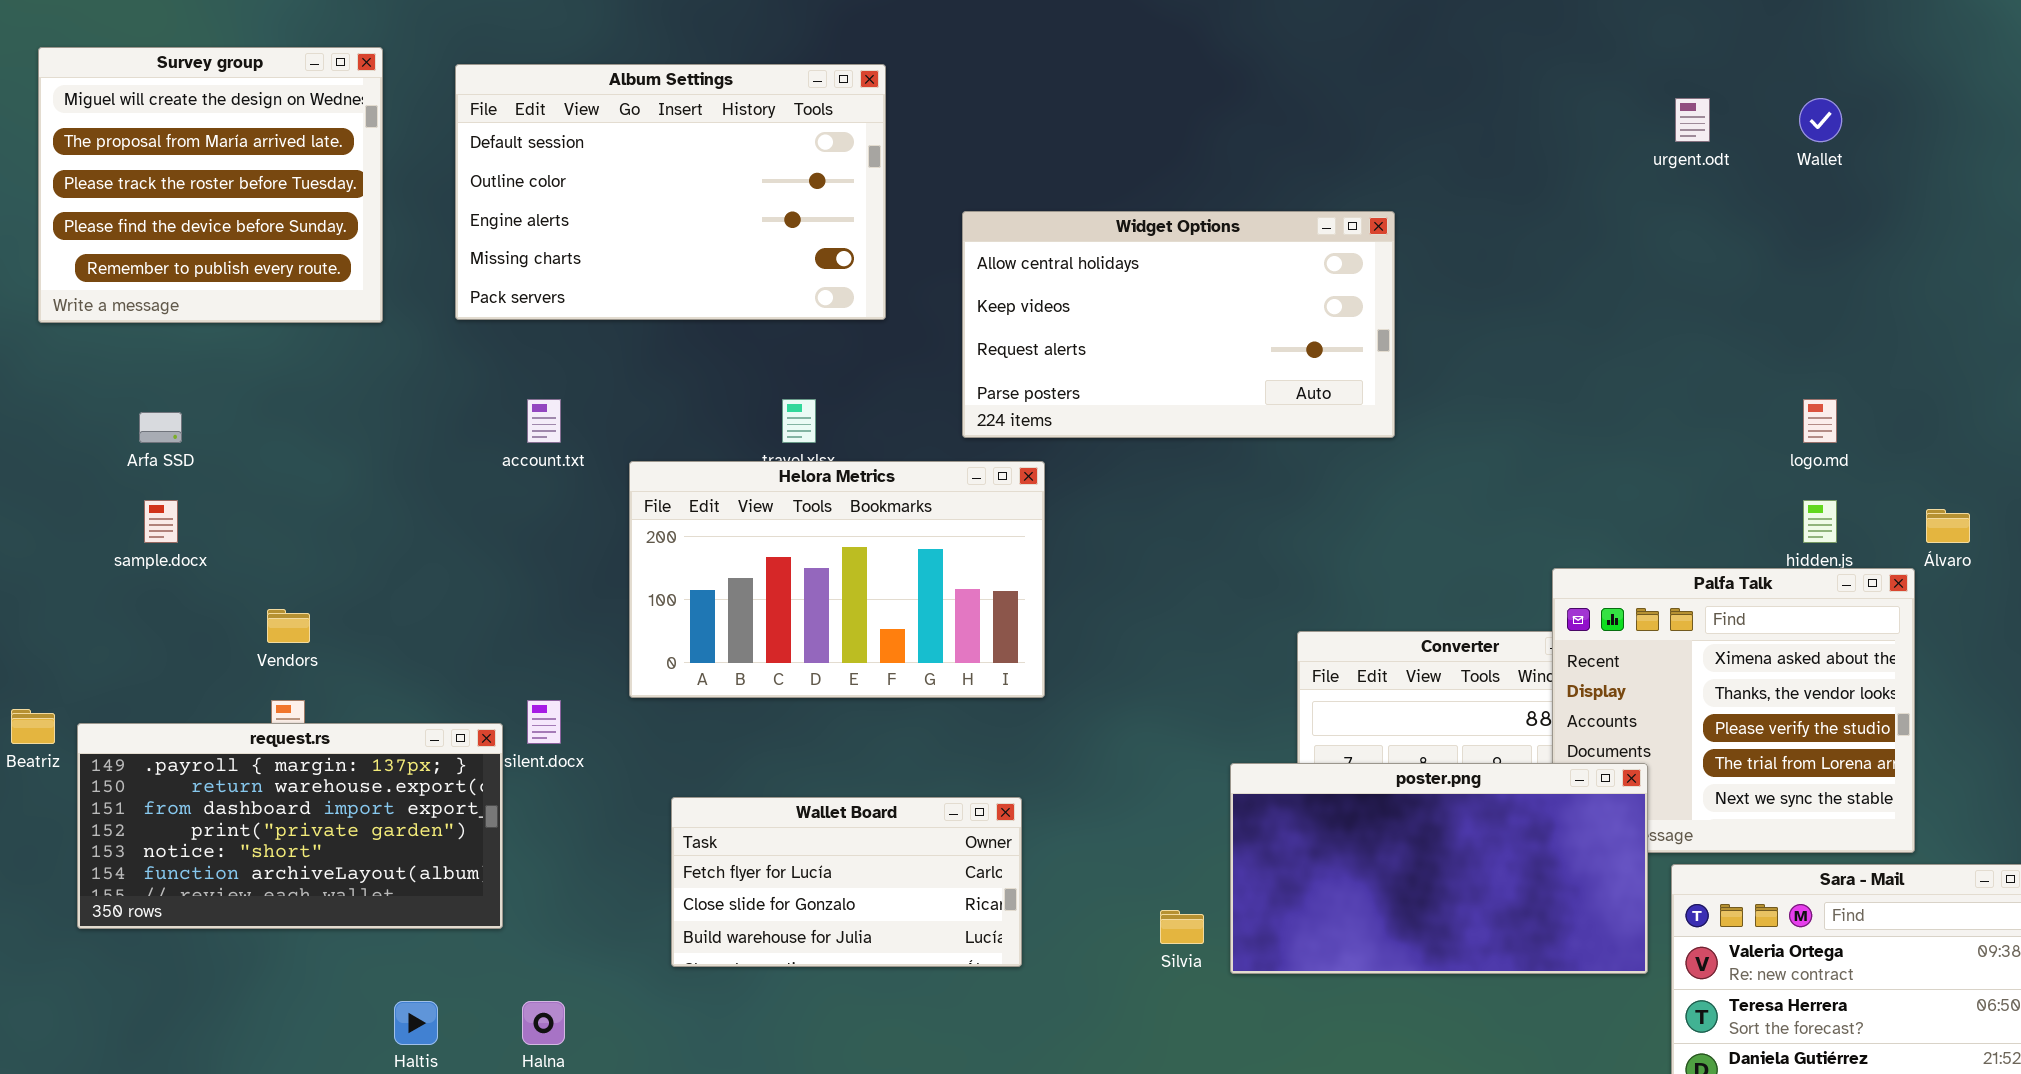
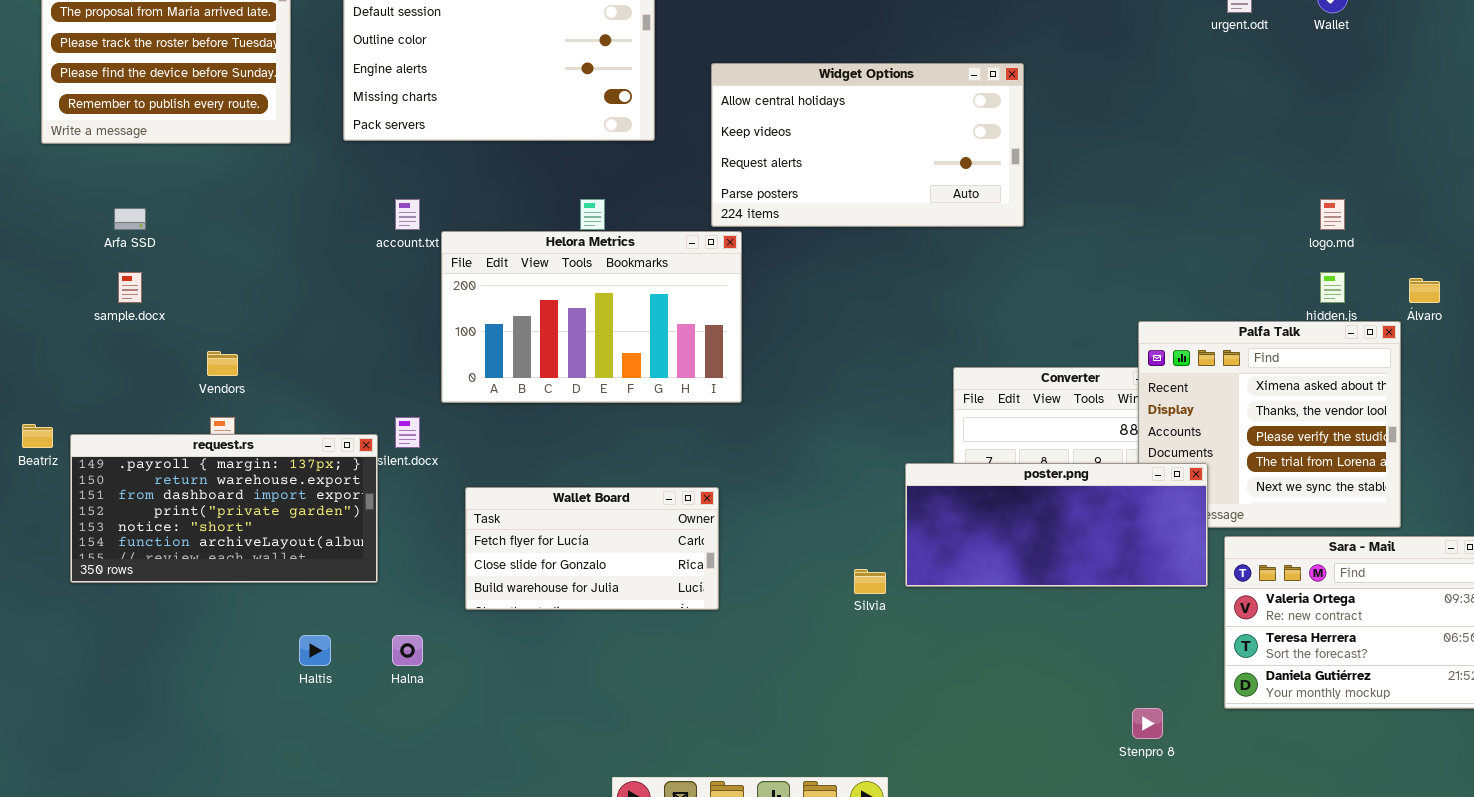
Helora Metrics: [629,461,1045,698] -> [441,231,742,403], moved
poster.png: [1230,763,1648,974] -> [905,463,1208,587], resized
Wallet Board: [671,797,1022,967] -> [465,487,719,610], moved

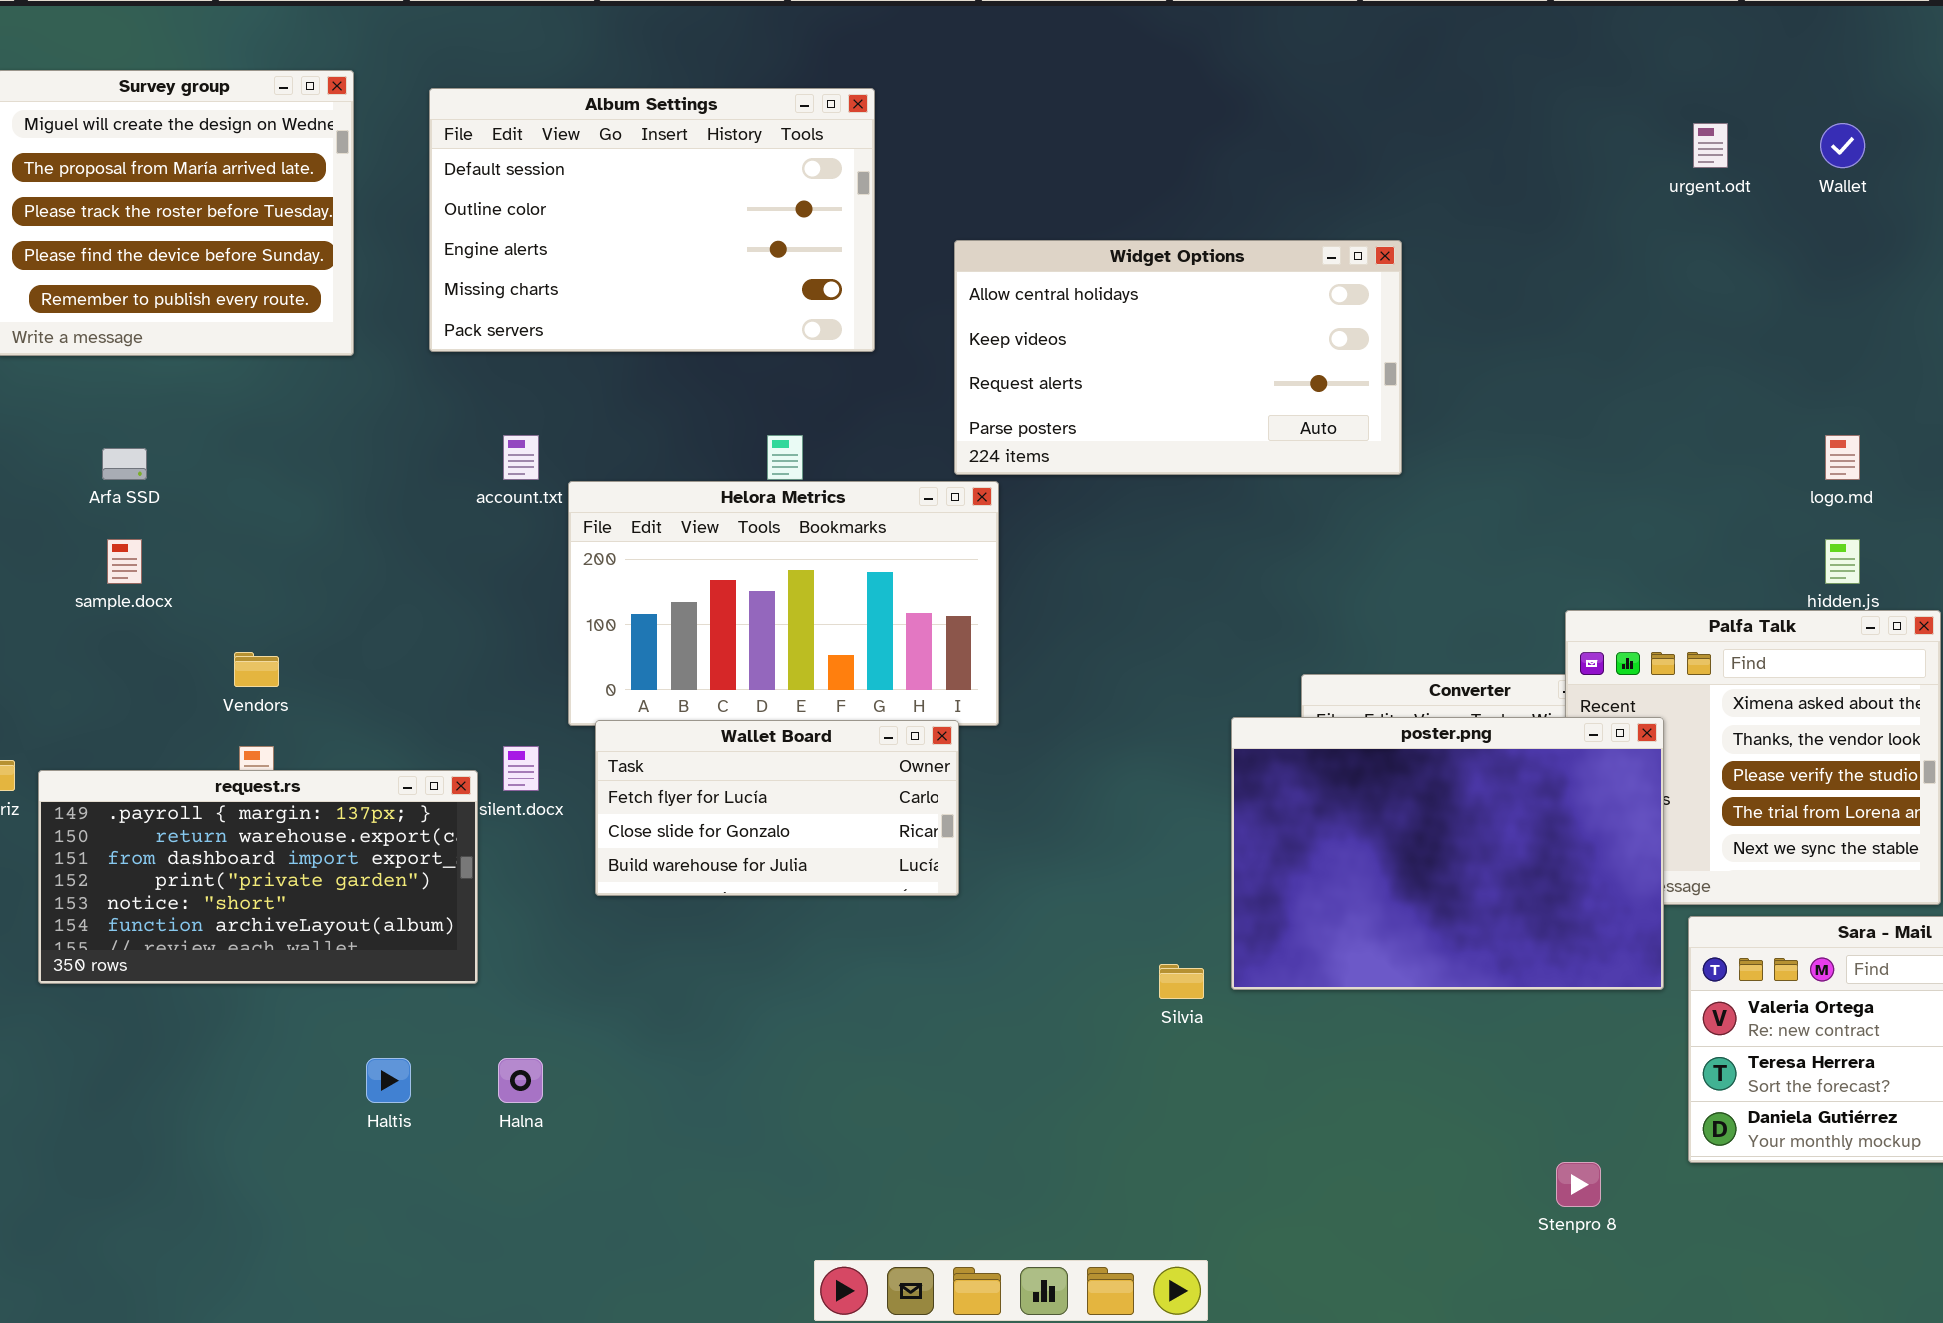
poster.png: [905,463,1208,587] -> [1231,717,1664,990], resized
Wallet Board: [465,487,719,610] -> [595,720,959,896], moved

